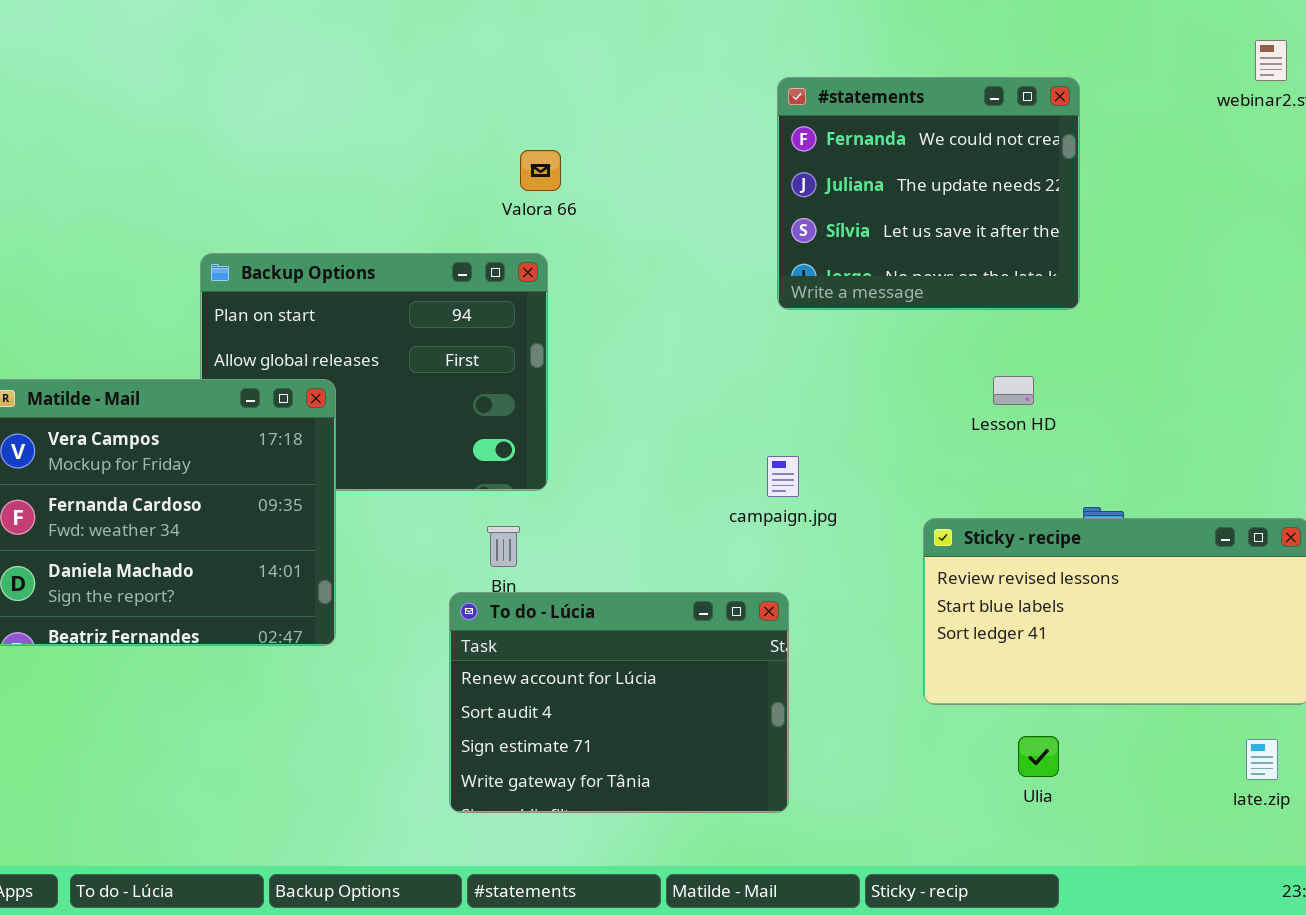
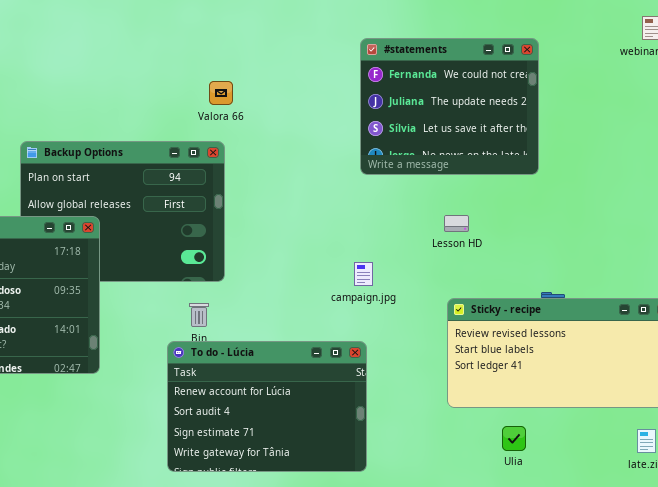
Lesson HD: [993,376,1034,405] -> [444,215,469,232], moved

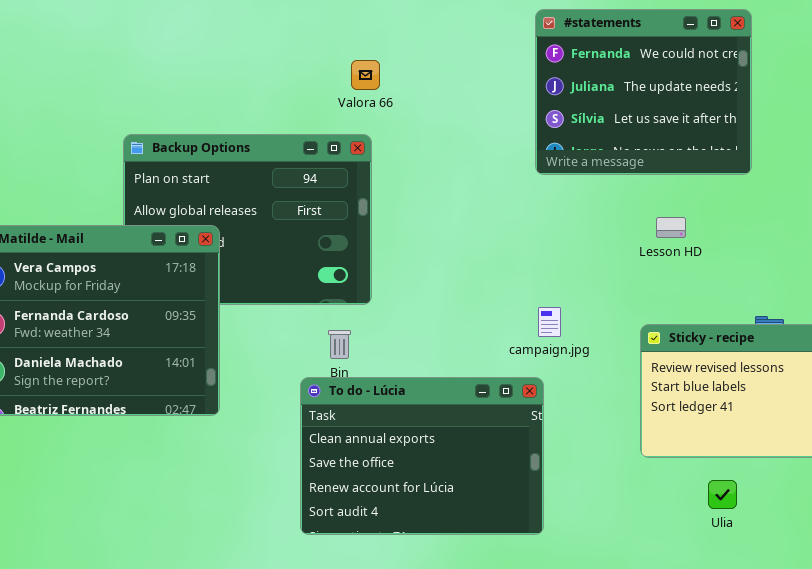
Lesson HD: [444,215,469,232] -> [656,217,686,238], moved
campaign.jpg: [354,262,373,286] -> [538,307,561,337], moved
To do - Lúcia: [167,341,367,472] -> [300,377,544,535], scrolled up 2 rows

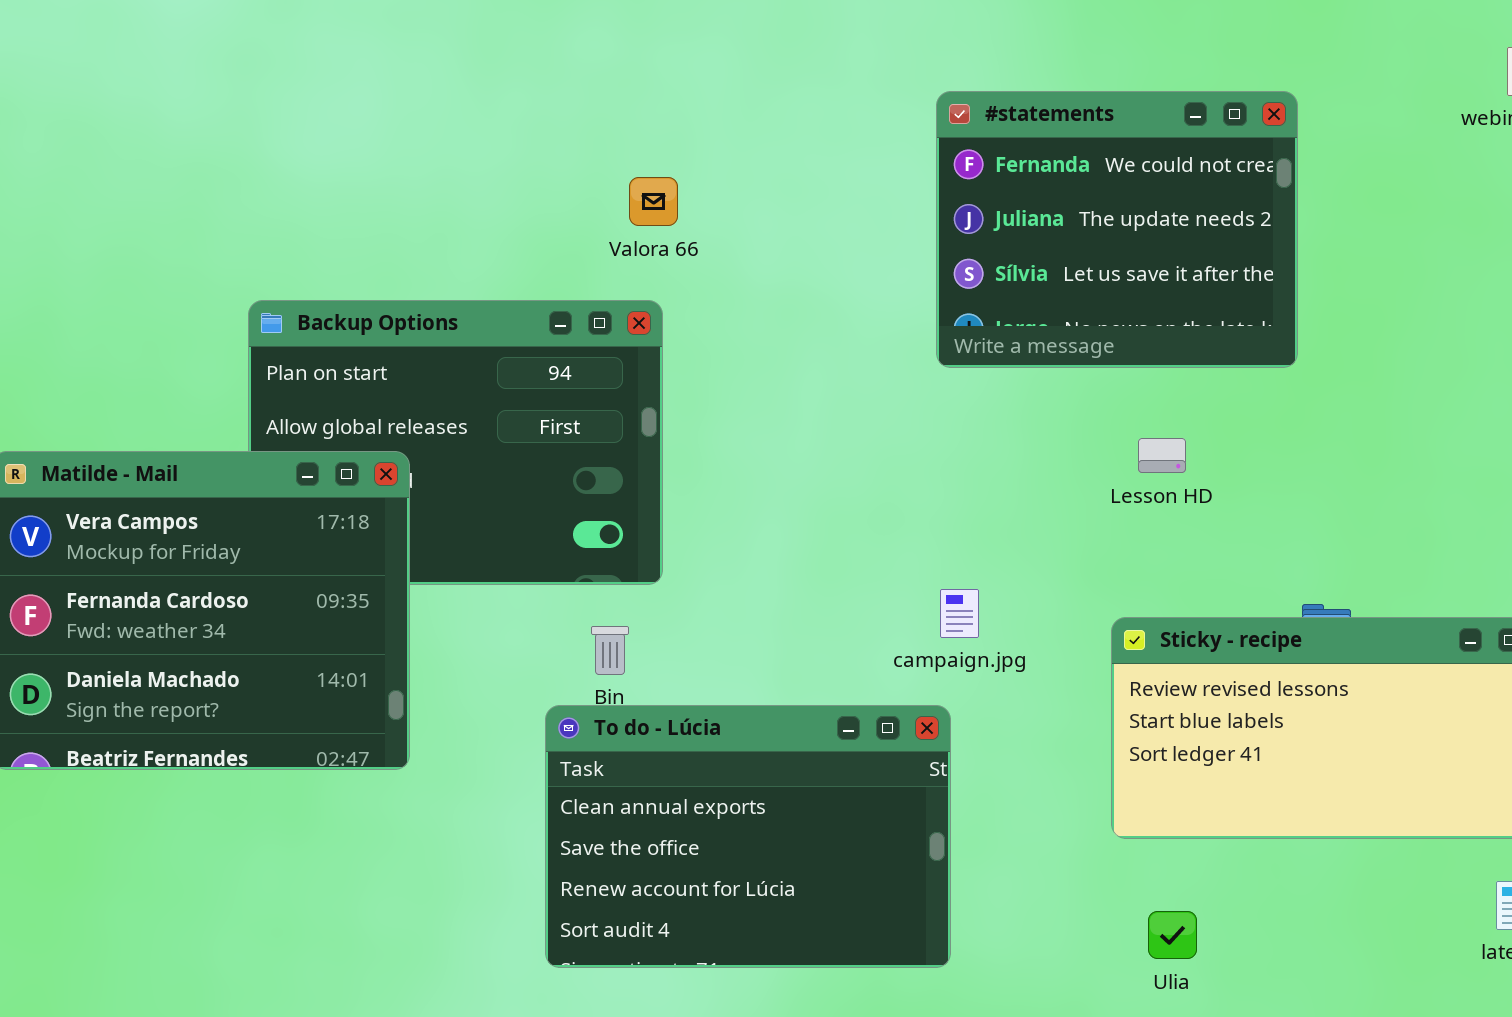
Ulia: [708,480,737,509] -> [1148,911,1197,959], moved

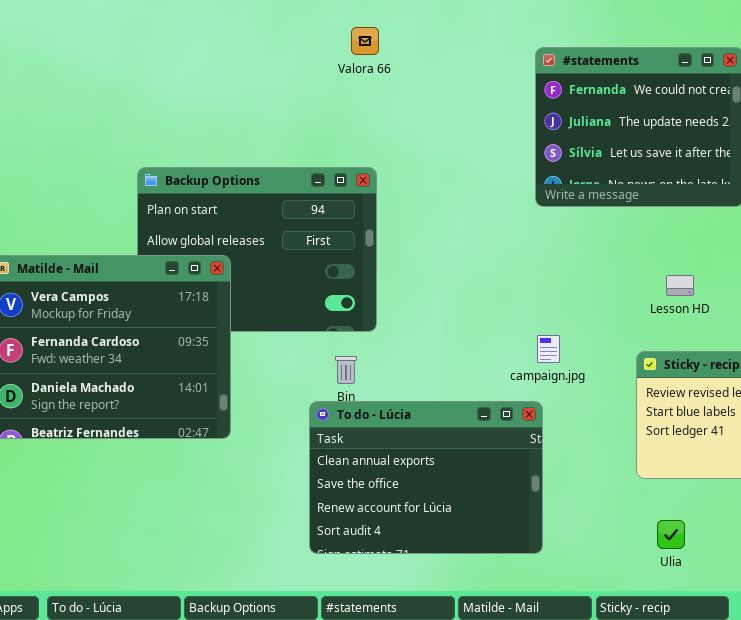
Valora 66: [629,177,678,226] -> [351,27,379,55], moved
Lesson HD: [1138,438,1186,473] -> [666,275,694,296], moved

